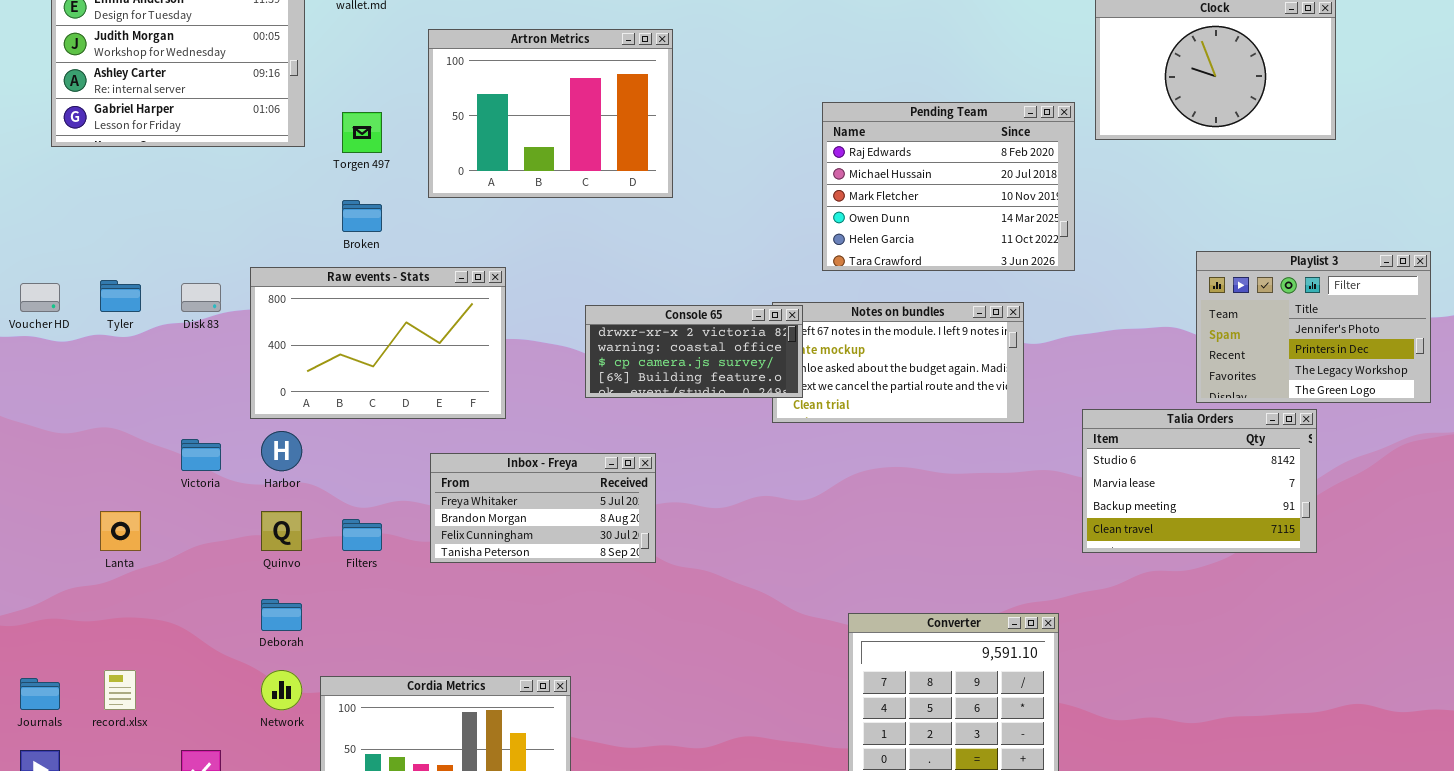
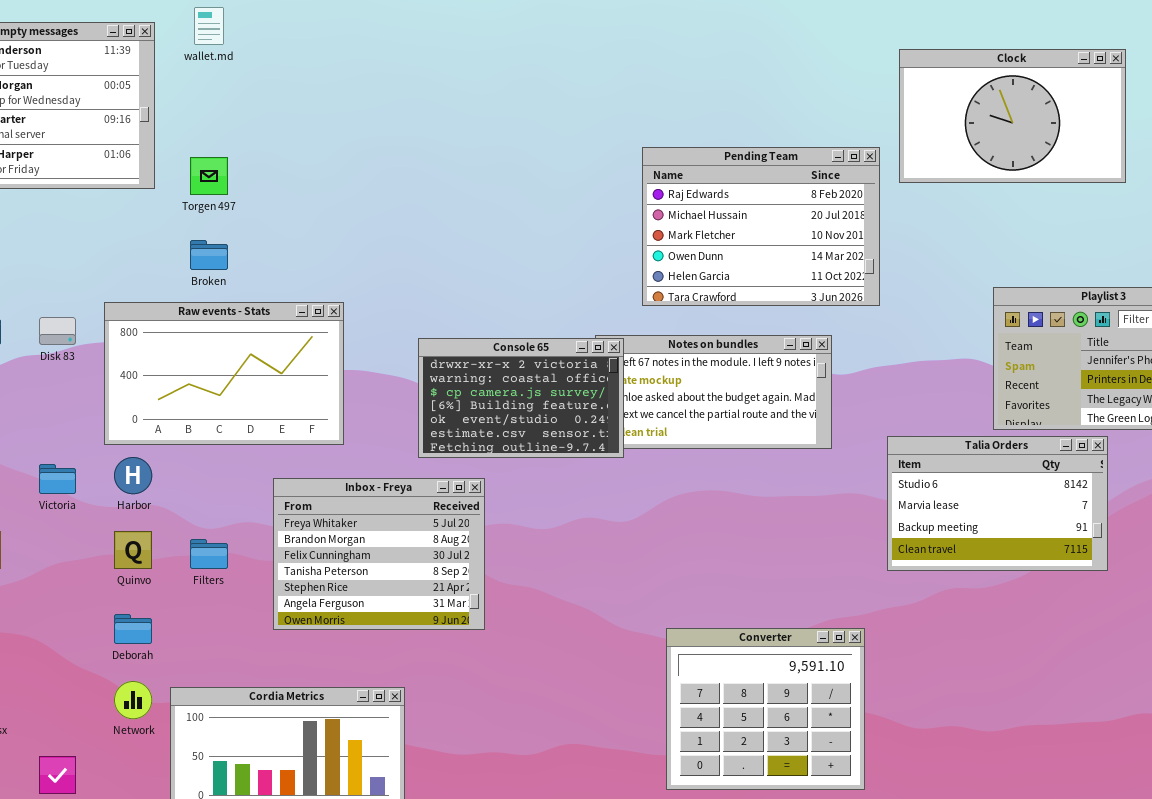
Artron Metrics: [428,29,673,198] -> none, closed
Console 65: [585,305,803,398] -> [418,338,624,458], resized
Inbox - Freya: [430,453,656,563] -> [273,478,485,630], resized

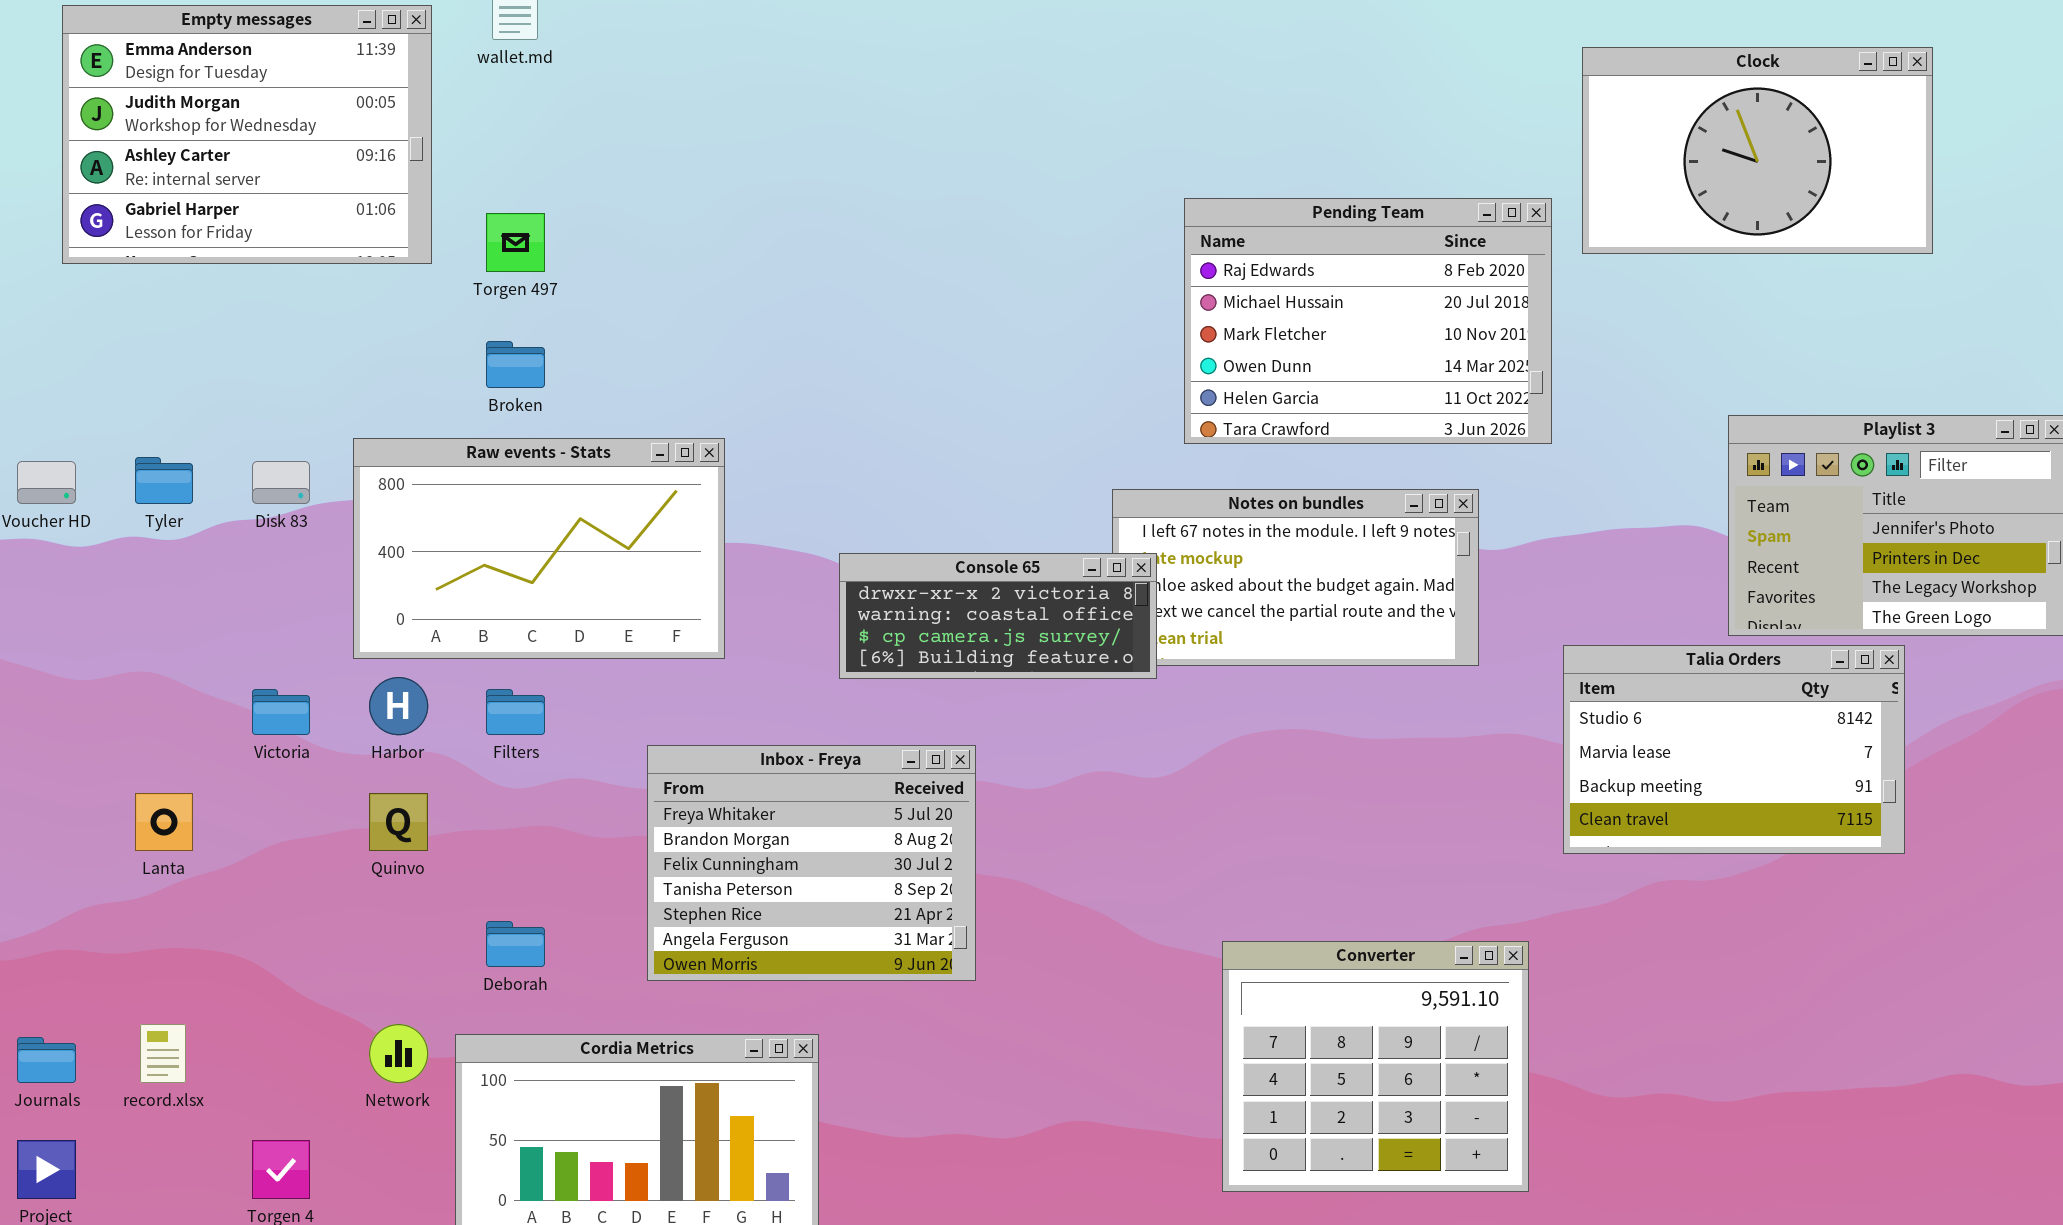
Console 65: [418,338,624,458] -> [839,553,1157,679], resized
Inbox - Freya: [273,478,485,630] -> [647,745,976,981], moved
Filters: [190,539,228,569] -> [486,689,545,735], moved
Deborah: [114,614,152,644] -> [486,921,545,967], moved

